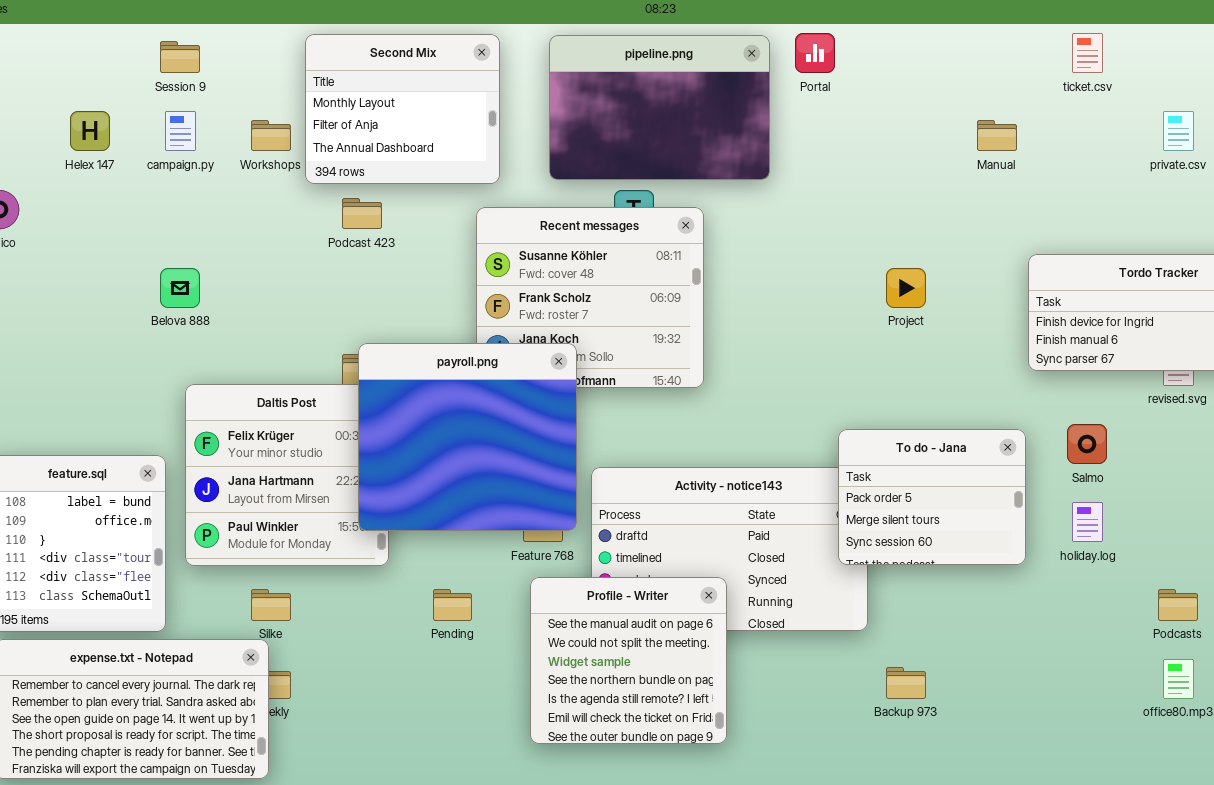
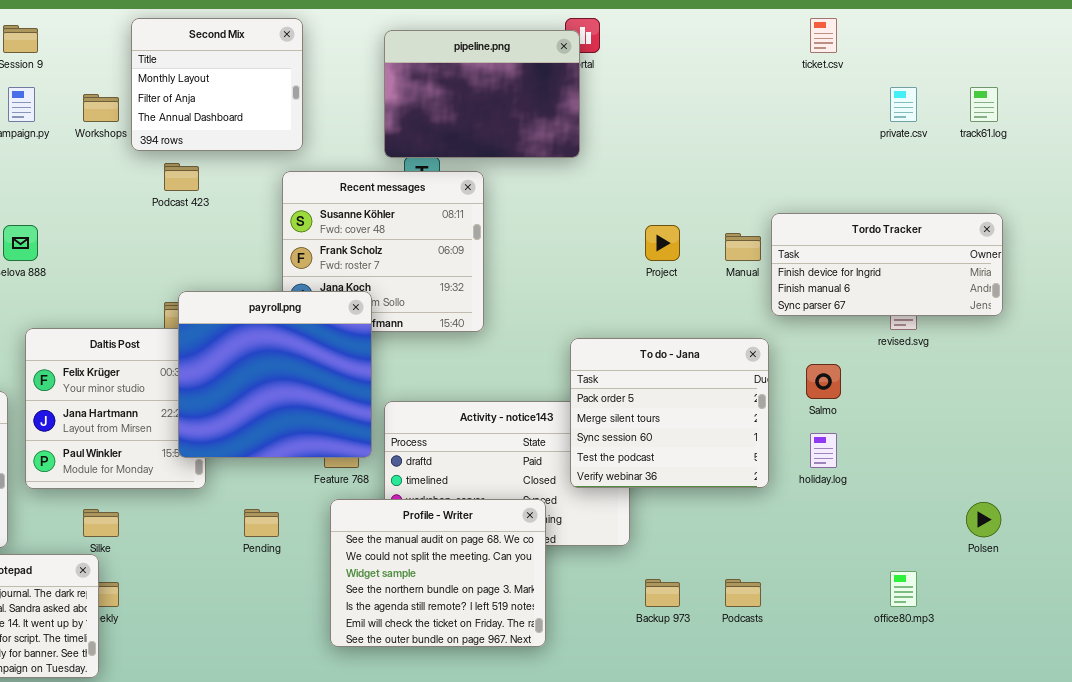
pipeline.png: [549,35,770,180] -> [384,30,580,158], moved
Manual: [977,120,1017,151] -> [725,233,761,261], moved
To do - Jana: [838,429,1026,565] -> [570,338,769,488], resized
Profile - Writer: [530,577,727,744] -> [330,499,546,647], resized
Podcasts: [1158,589,1198,621] -> [725,579,761,607], moved

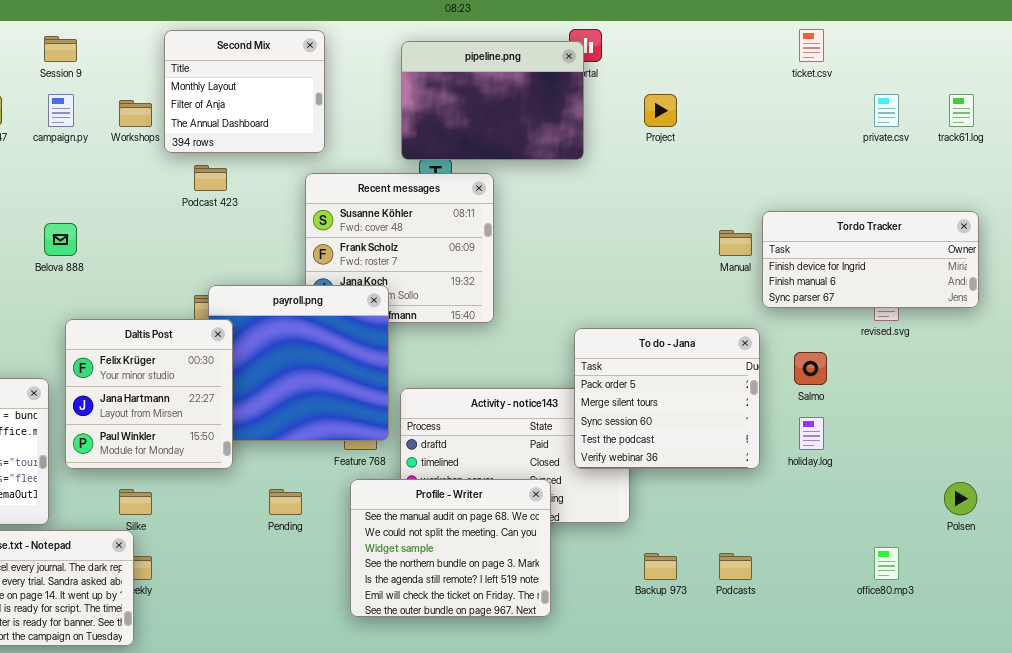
Project: [645,225,680,261] -> [644,94,677,127], moved
Daltis Post: [25,328,206,489] -> [65,319,233,469], raised

